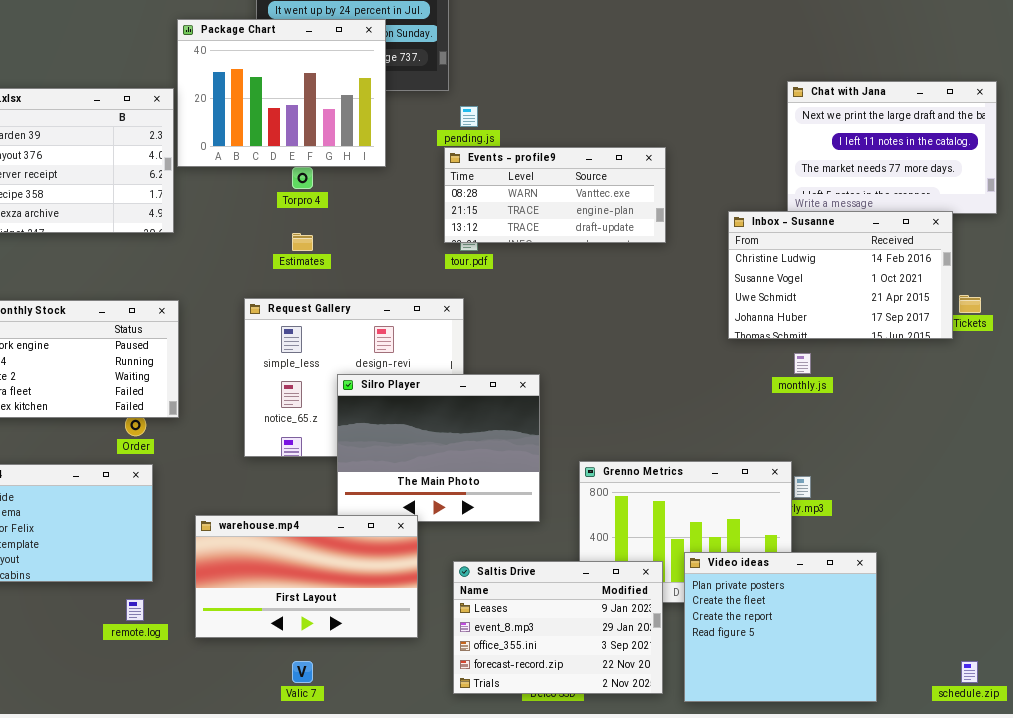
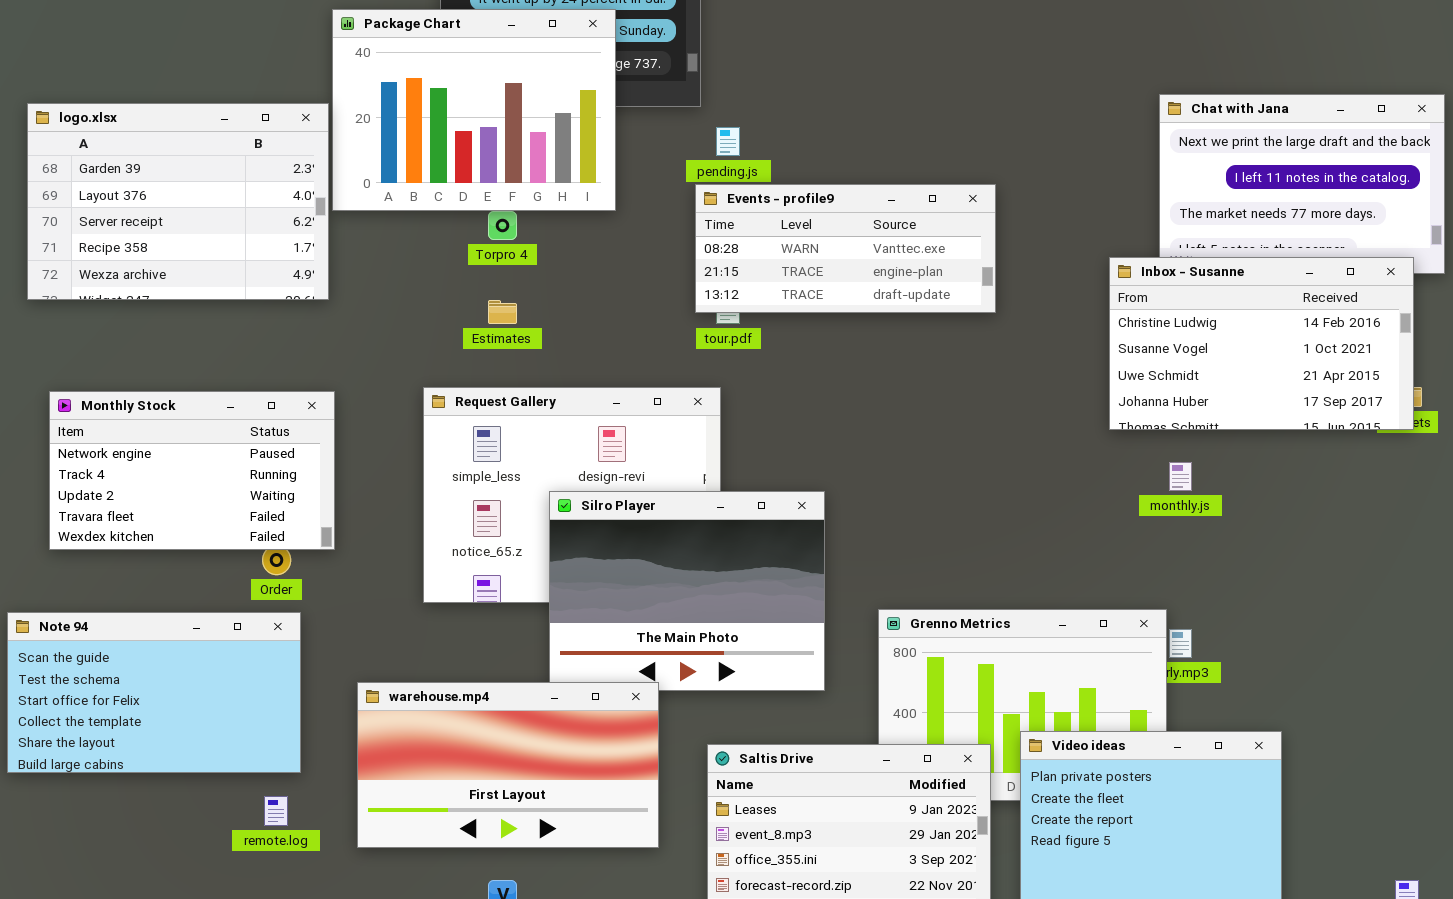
Inbox - Susanne: [728,211,953,339] -> [1109,257,1414,430], moved

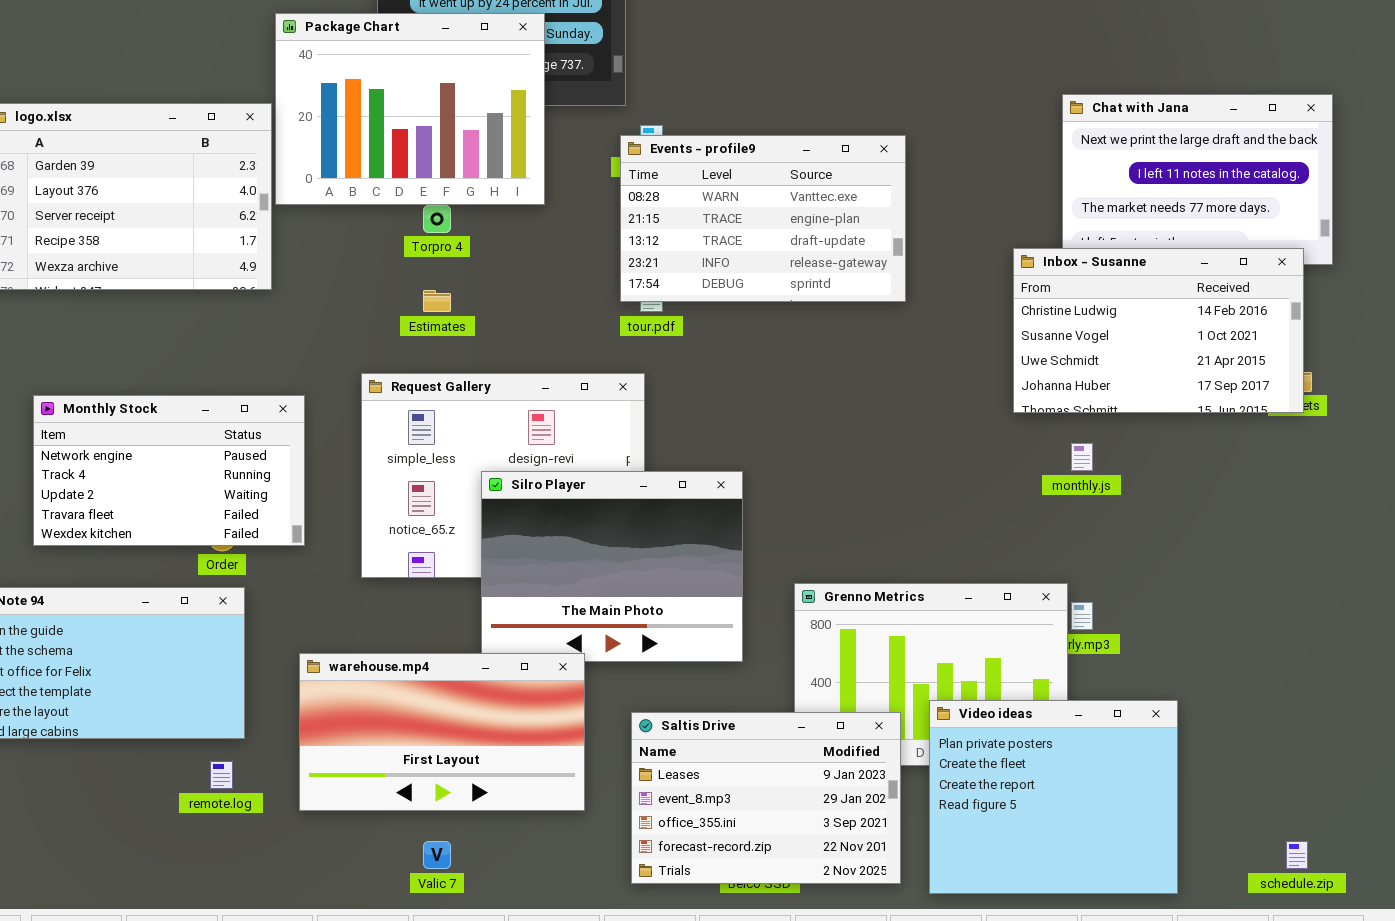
Events - profile9: [695,184,996,313] -> [620,135,906,302], resized
Monthly Stock: [49,391,335,550] -> [33,395,305,546], moved

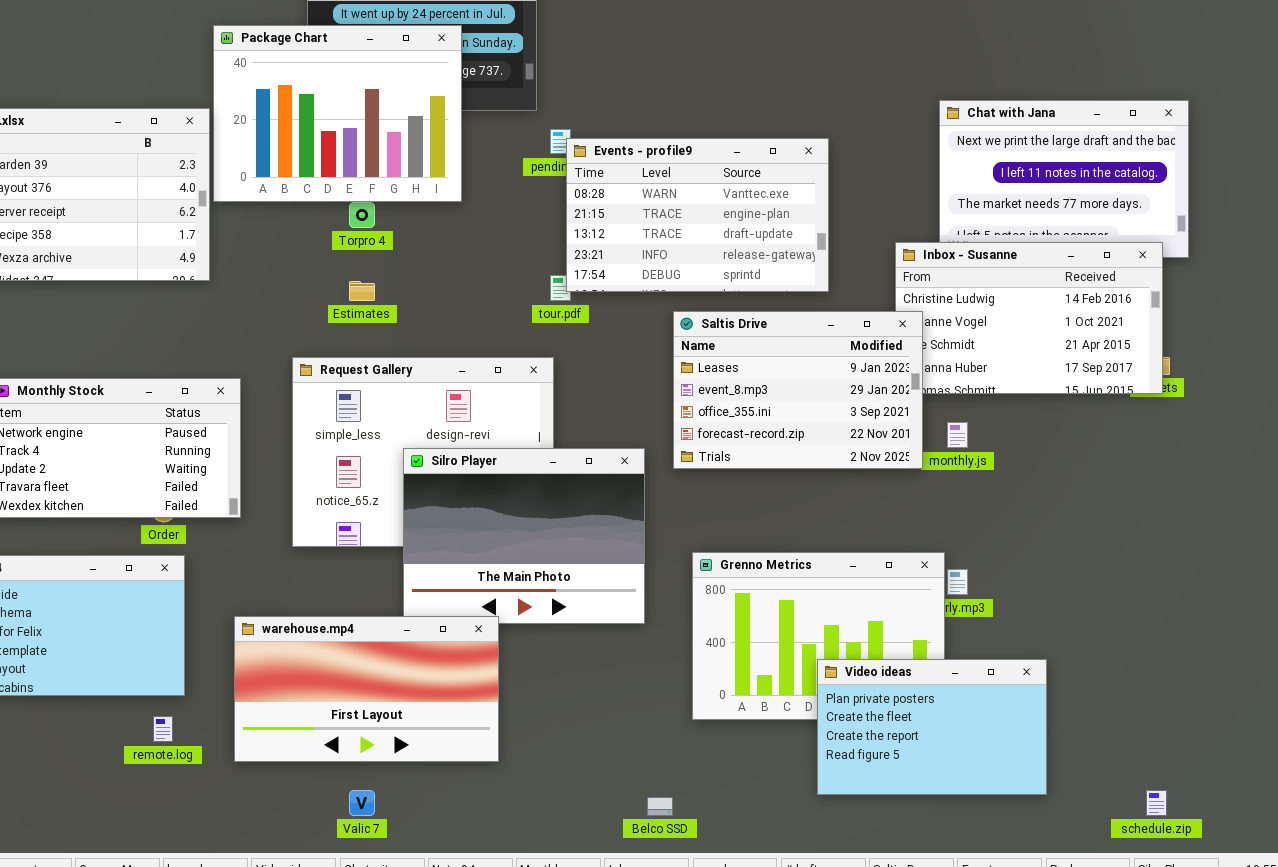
Events - profile9: [620,135,906,302] -> [566,138,829,292], moved
Video ideas: [929,700,1178,894] -> [817,659,1047,795], resized
Saltis Drive: [631,712,901,884] -> [673,311,923,469], moved

